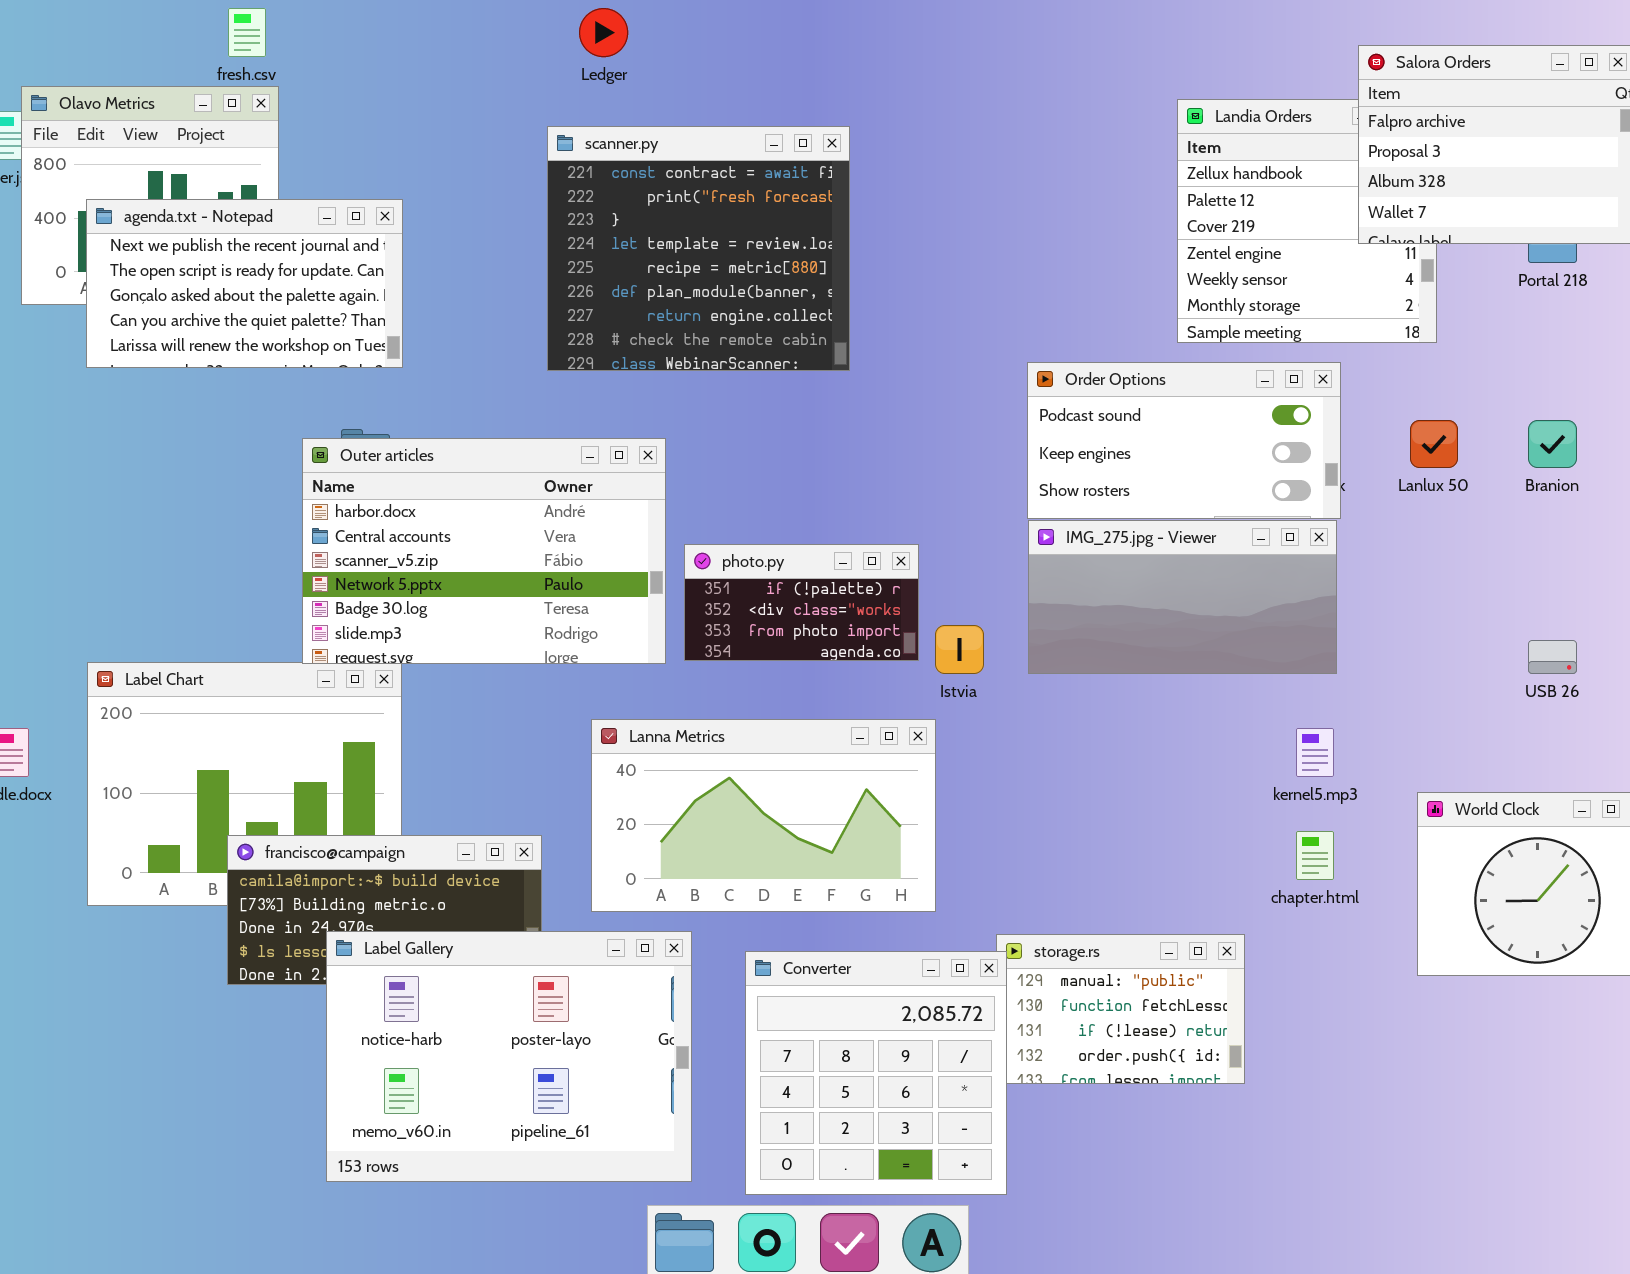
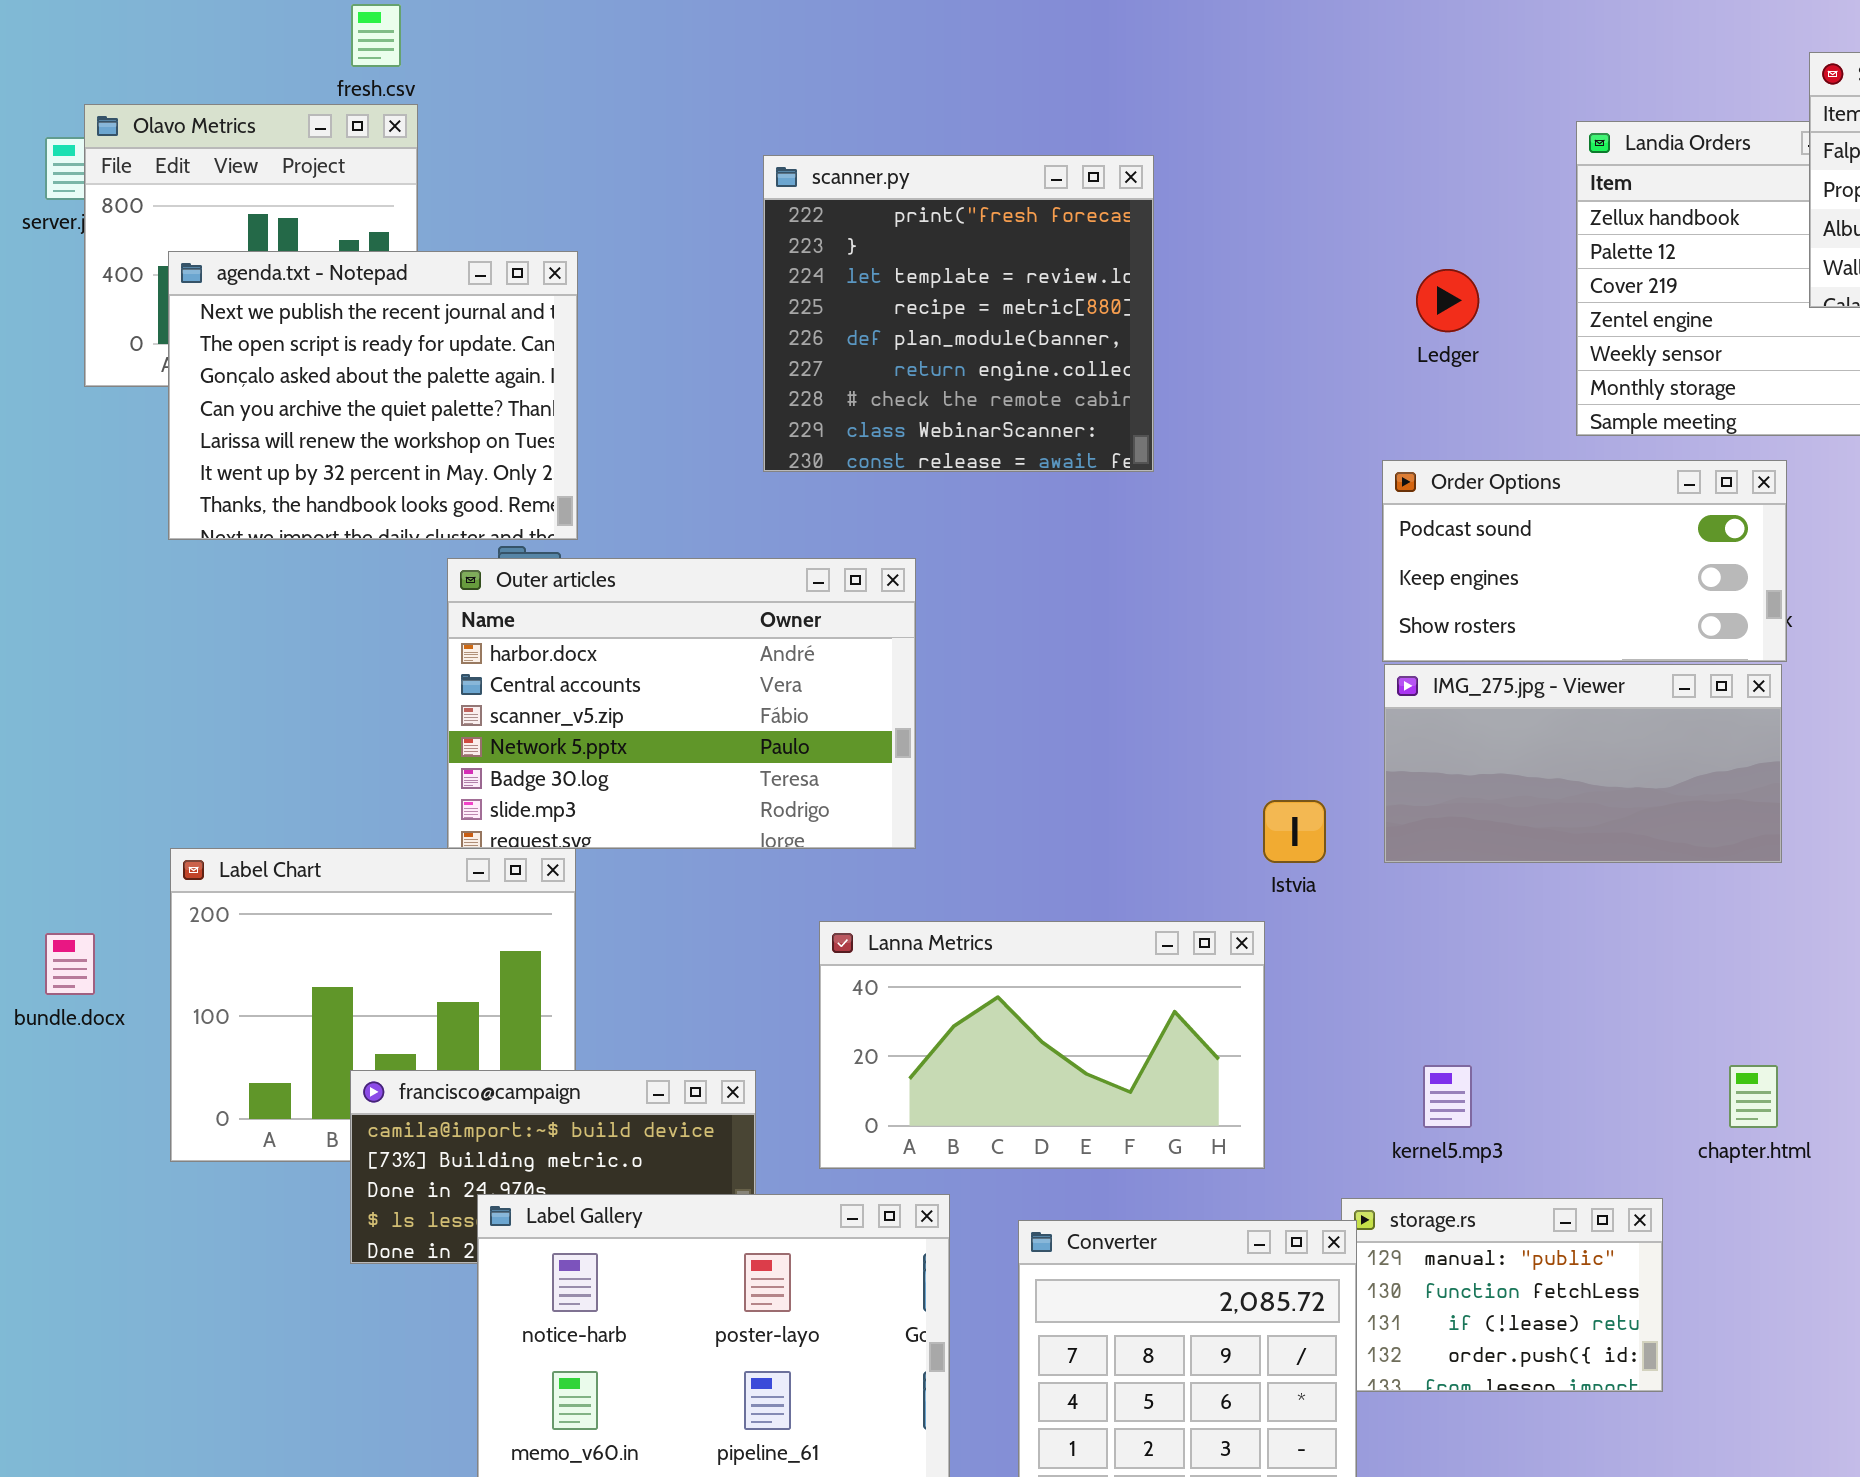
Ledger: [579,8,628,57] -> [1416,269,1479,332], moved
scanner.py: [547,126,850,371] -> [763,155,1154,472], scrolled down 1 row
agenda.txt - Notepad: [86,199,403,368] -> [168,251,578,540], resized
photo.py: [684,544,919,661] -> none, closed
kernel5.mp3: [1296,728,1334,777] -> [1423,1065,1472,1128], moved

